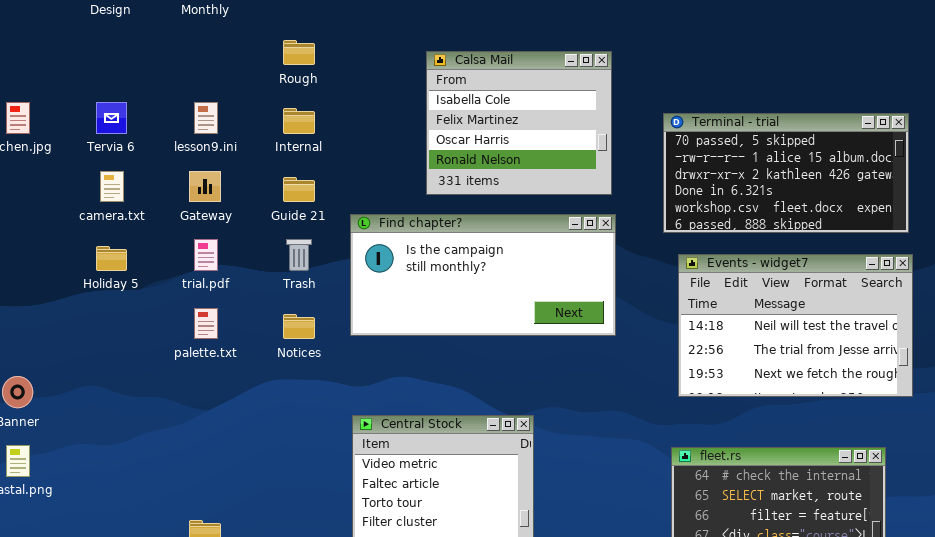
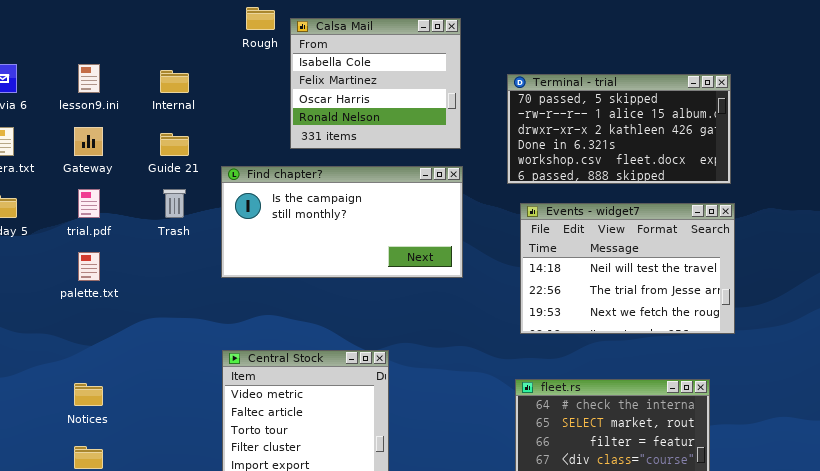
Rough: [283,40,315,65] -> [246,7,275,30], moved
Notices: [283,314,315,339] -> [74,383,103,406], moved

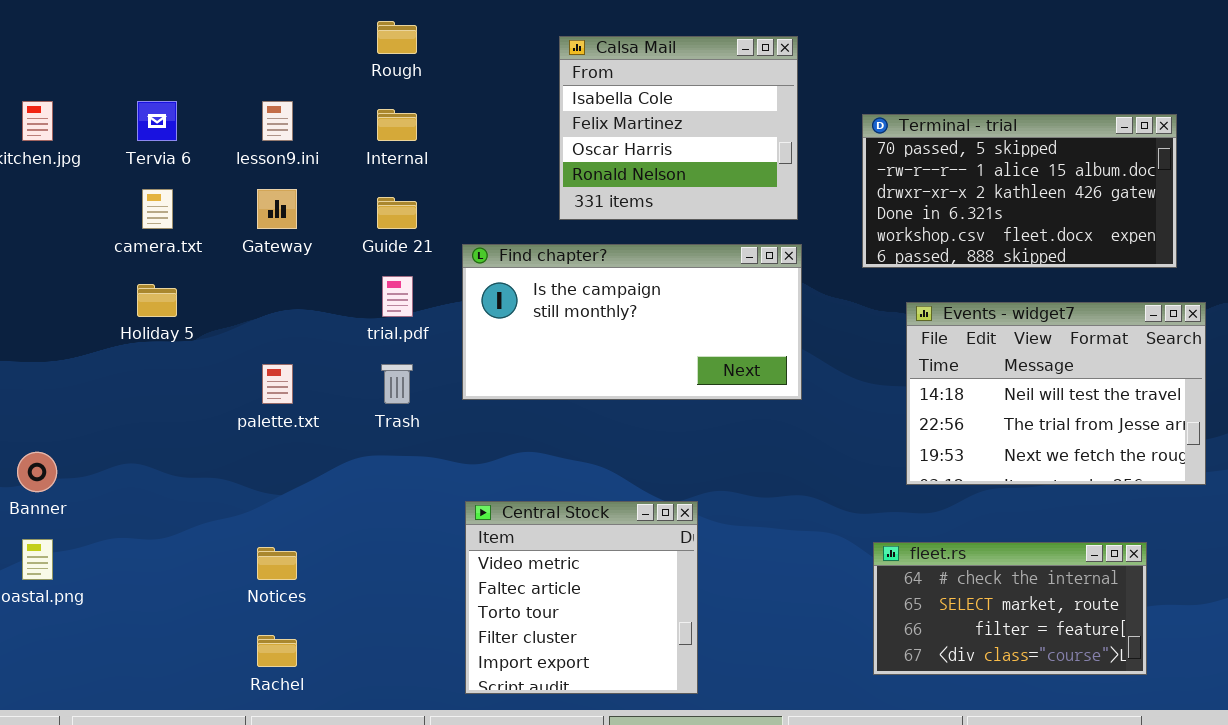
Rough: [246,7,275,30] -> [377,21,417,54], moved
trial.pdf: [78,189,100,218] -> [382,276,413,317], moved
Trash: [163,189,186,218] -> [381,364,413,404], moved
Events - widget7: [520,203,735,334] -> [906,302,1206,485], moved

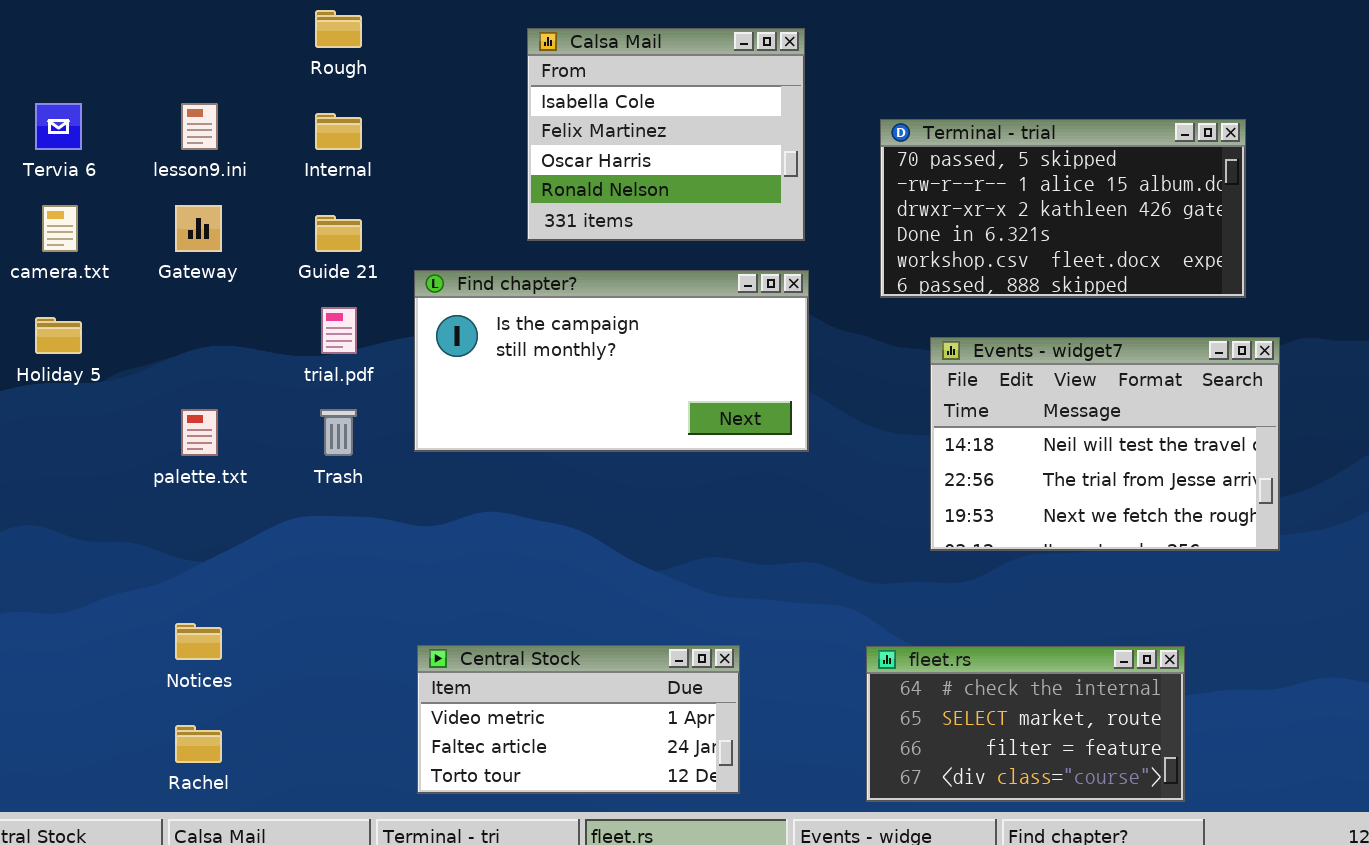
Central Stock: [465,501,698,694] -> [417,645,740,794], resized
fleet.rs: [873,542,1147,675] -> [866,646,1185,802], moved

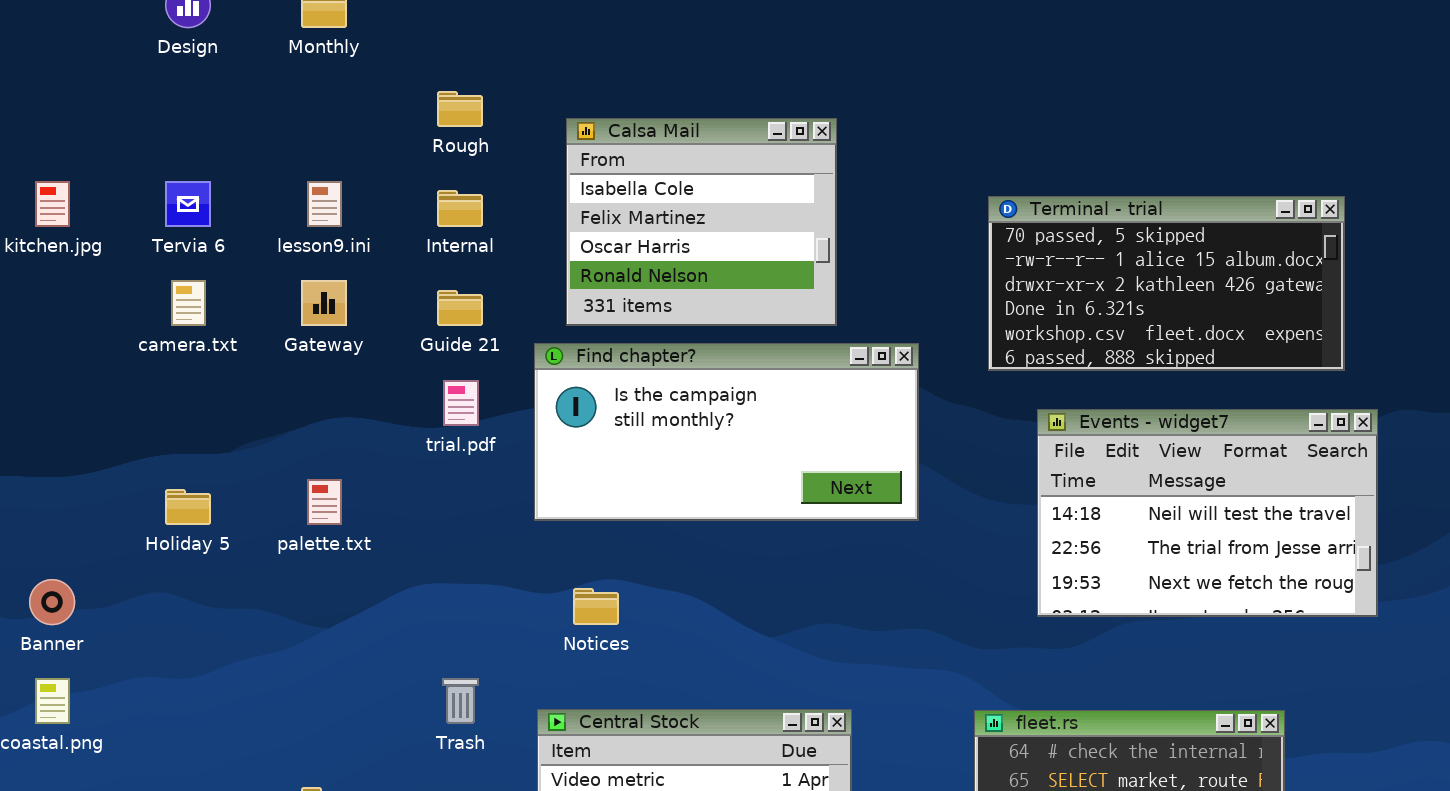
Calsa Mail: [527,28,805,241] -> [566,118,837,326], moved
Holiday 5: [35,317,82,354] -> [165,489,211,525], moved
Trash: [320,409,357,456] -> [442,678,479,724], moved
Notices: [175,623,222,660] -> [573,588,619,625], moved

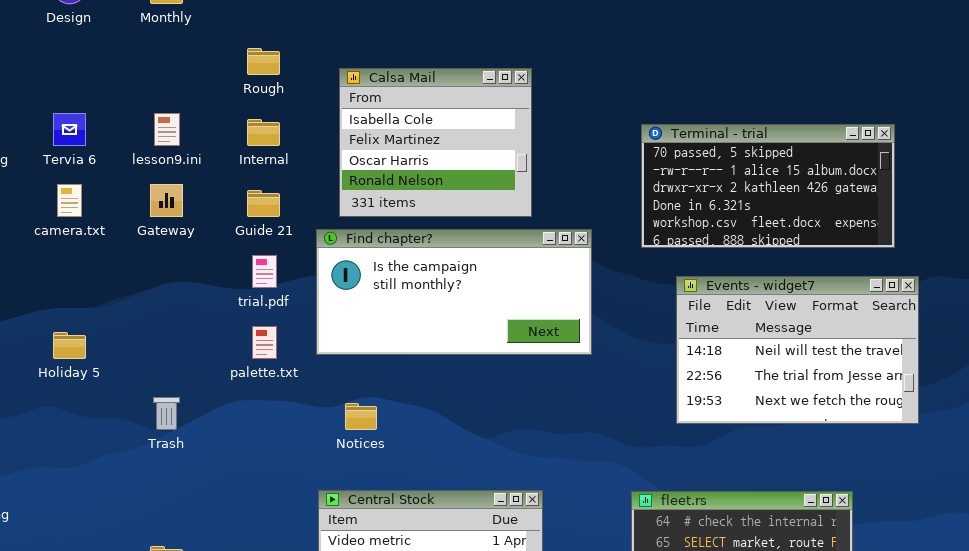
palette.txt: [307,479,342,525] -> [252,326,277,359], moved
Trash: [442,678,479,724] -> [153,397,180,430], moved

